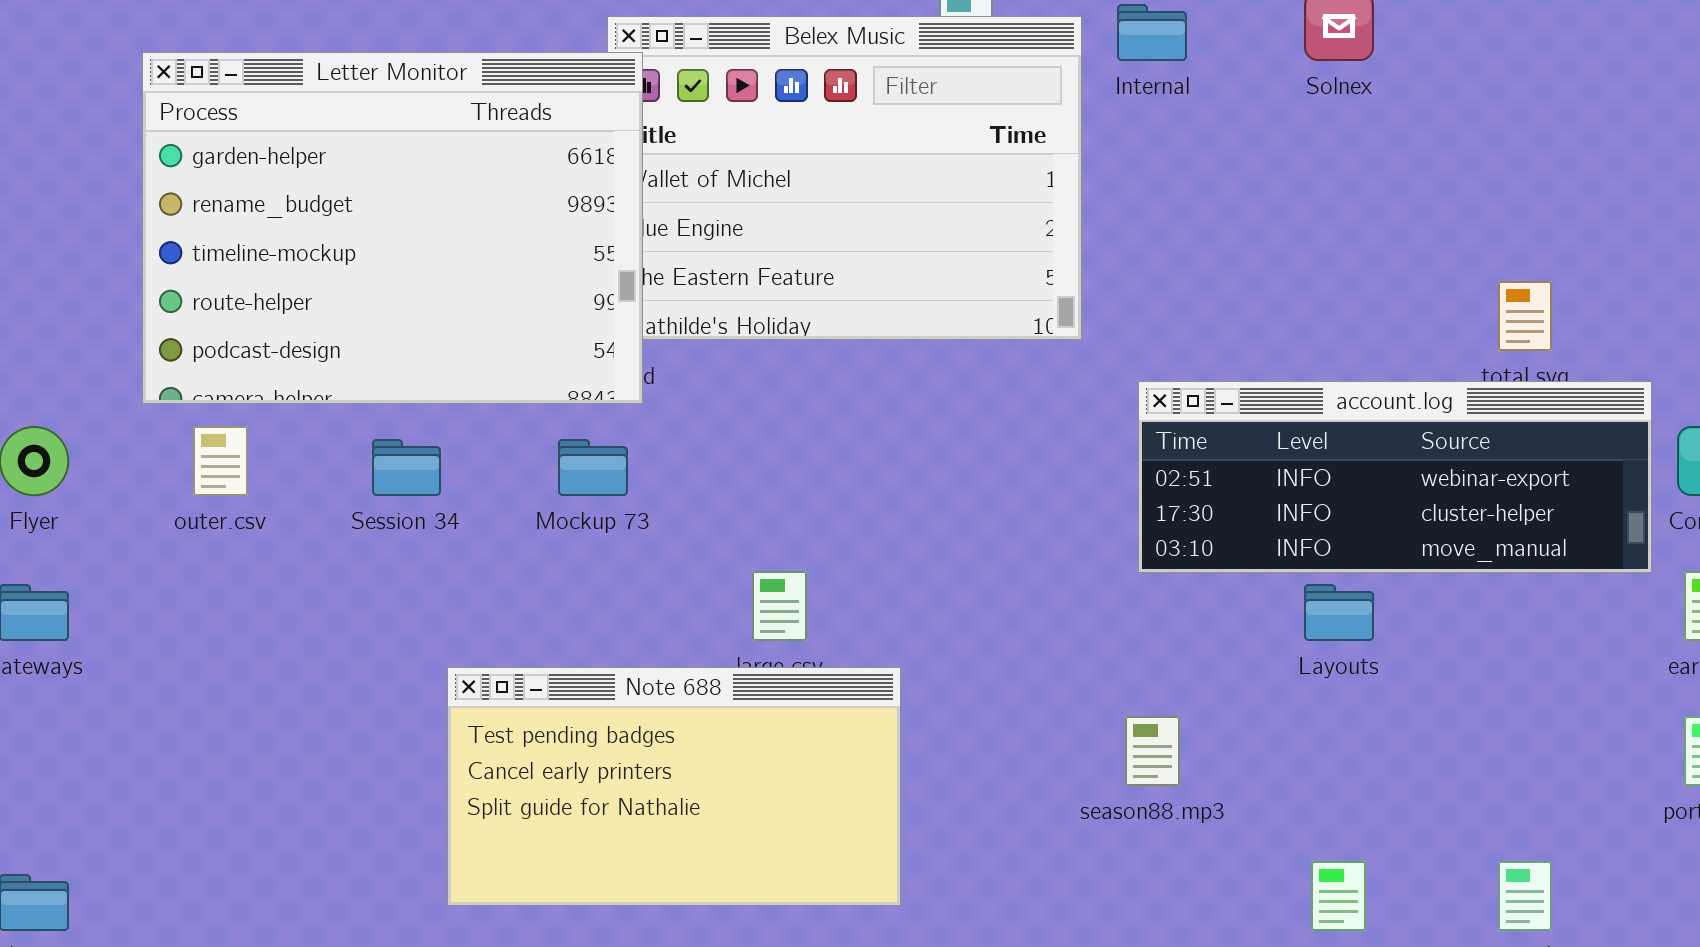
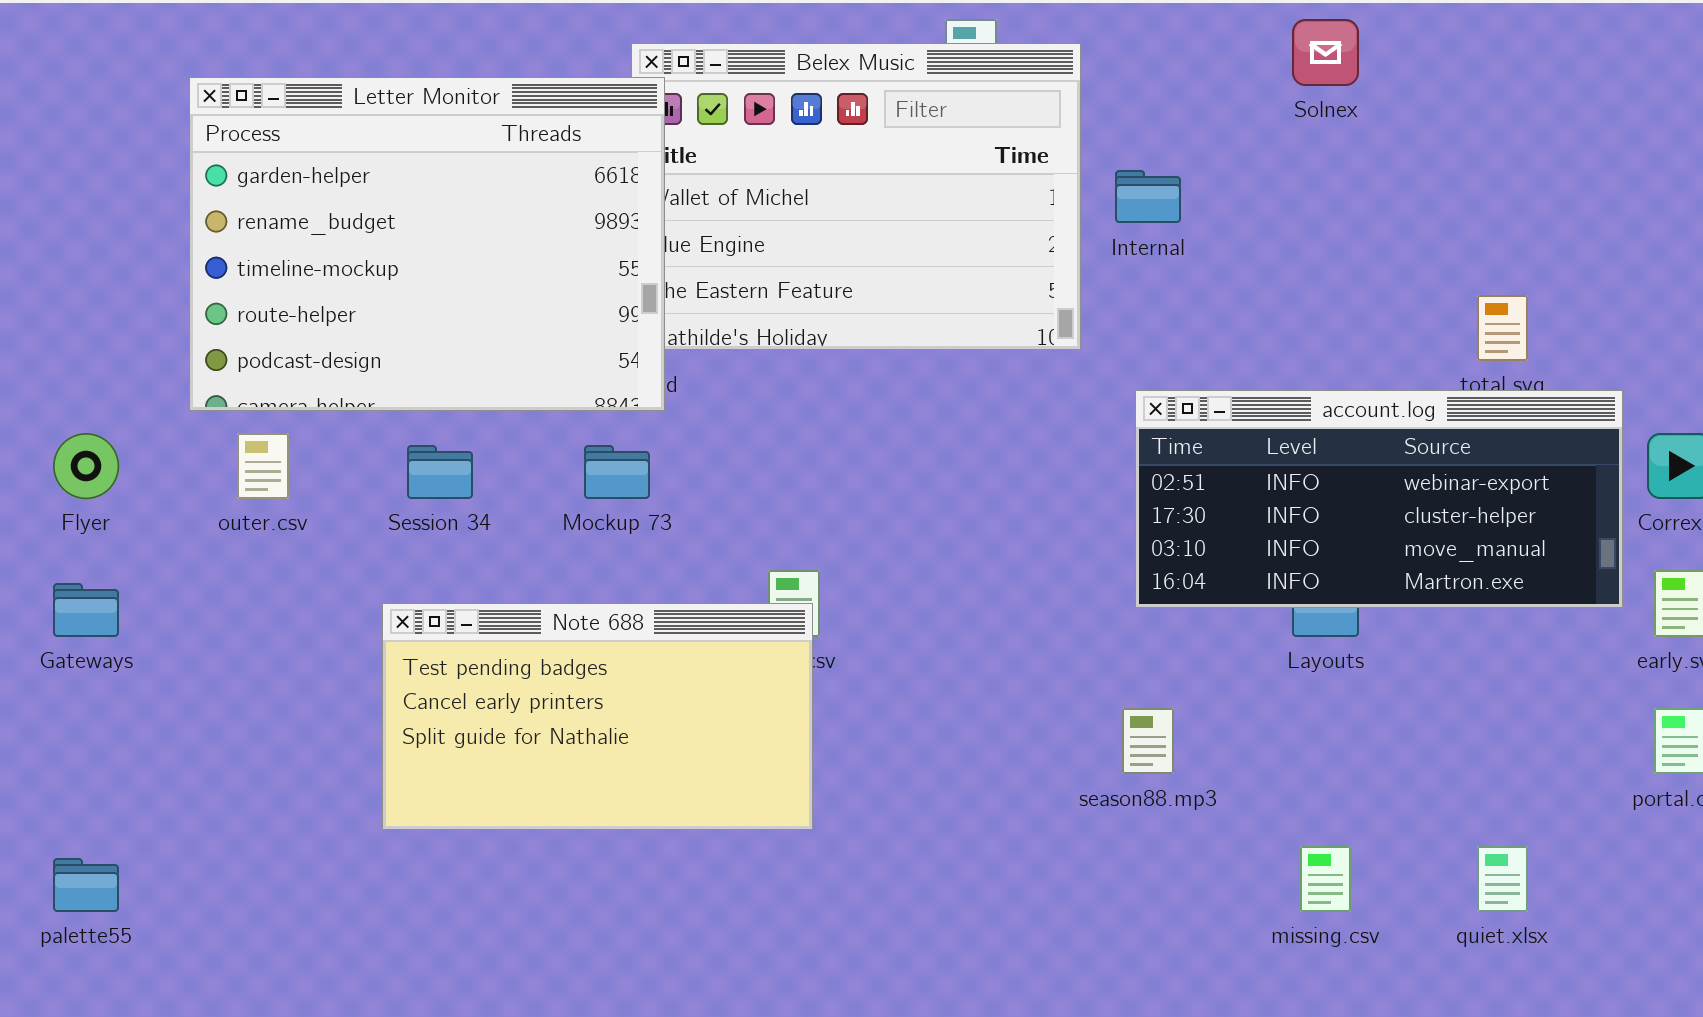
Internal: [1117,4,1187,61] -> [1115,170,1181,223], moved
account.log: [1138,381,1652,573] -> [1135,390,1623,608], resized
Note 688: [447,667,901,906] -> [382,603,813,830], moved

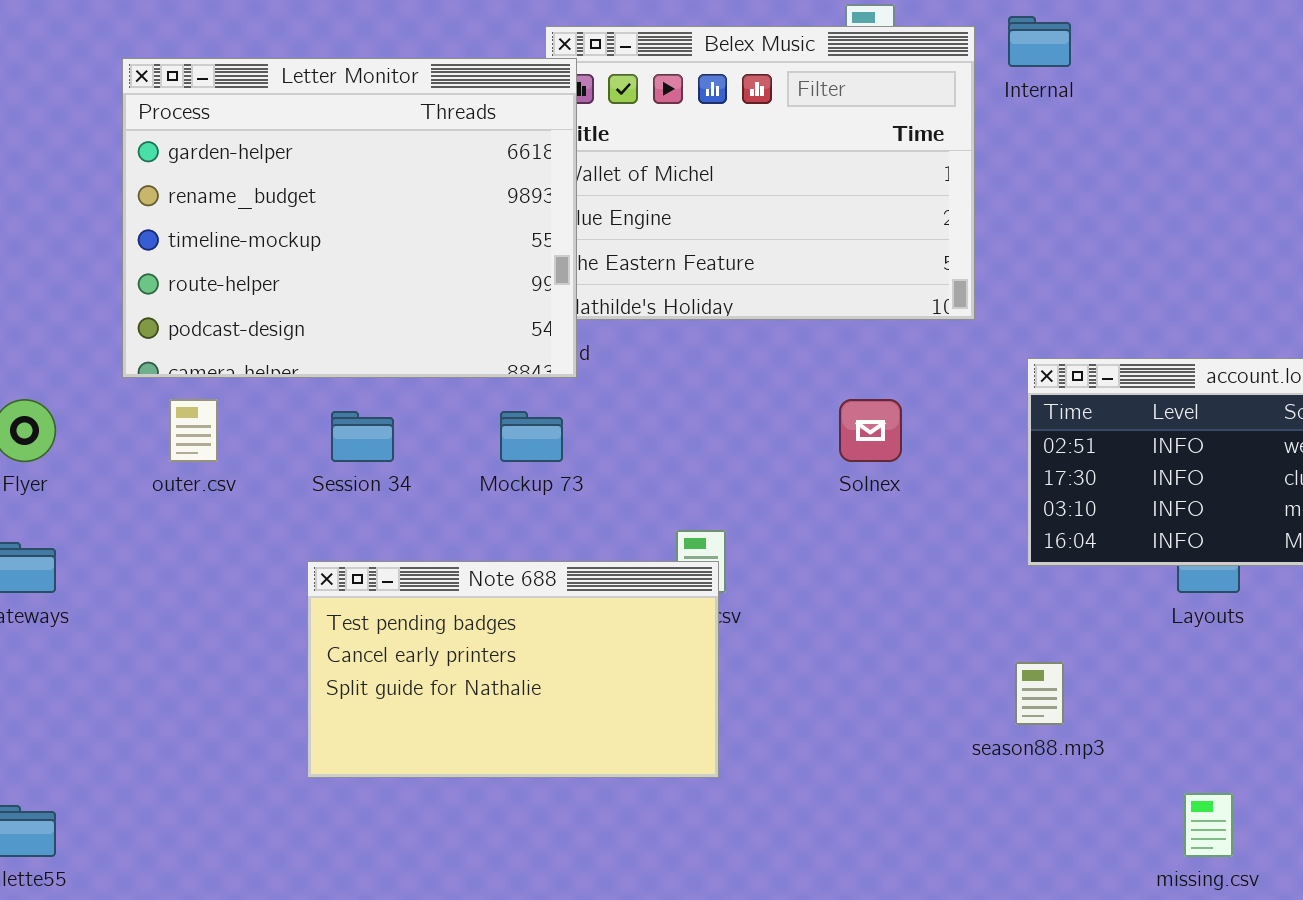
Solnex: [1292,19,1359,86] -> [839,399,902,462], moved
Internal: [1115,170,1181,223] -> [1008,16,1071,67], moved

